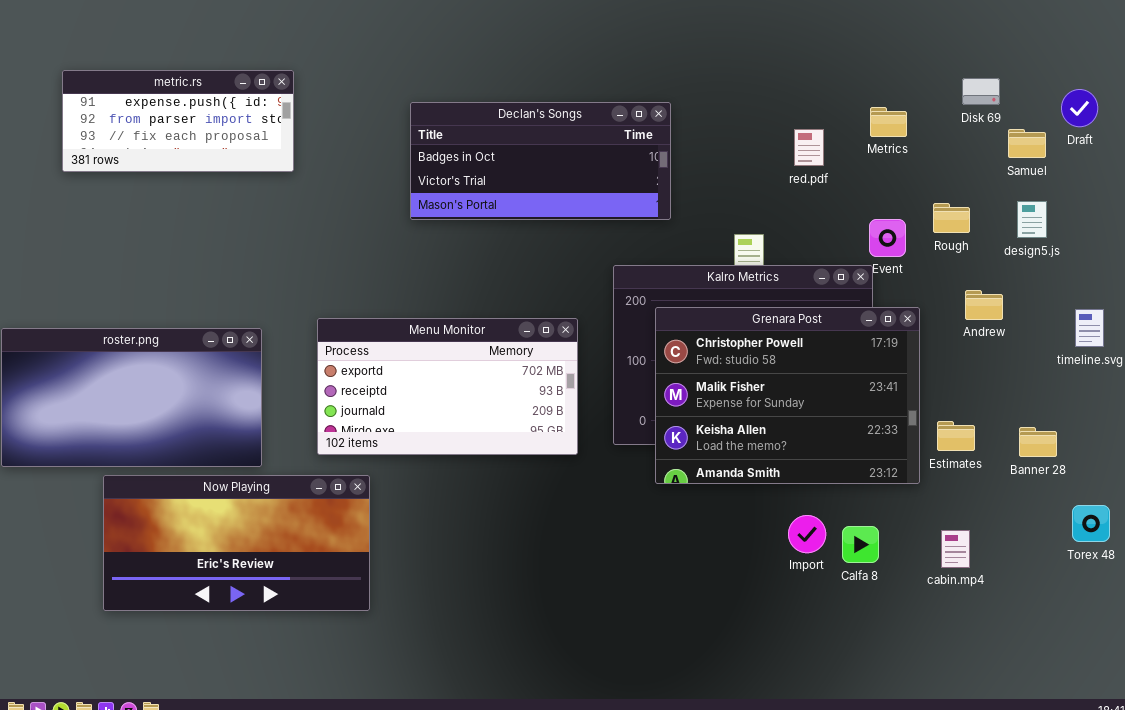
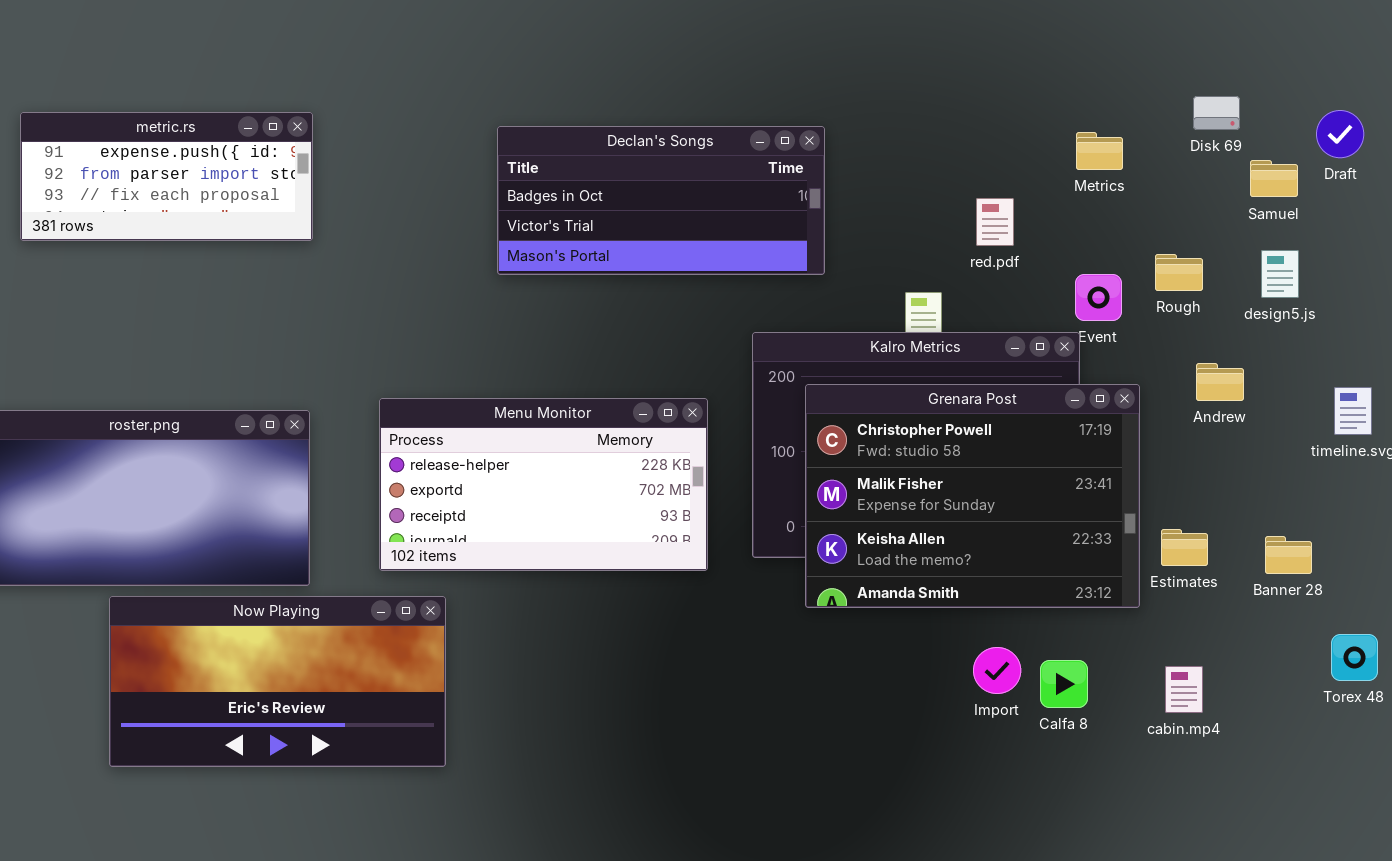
metric.rs: [62,70,294,172] -> [20,112,313,241], moved
red.pdf: [794,129,824,166] -> [976,198,1014,246], moved
Menu Monitor: [317,318,578,455] -> [379,398,708,571], scrolled up 1 row

